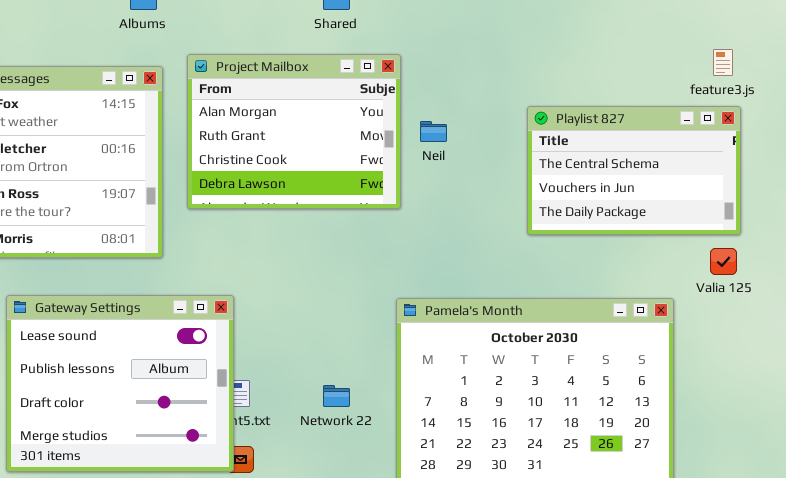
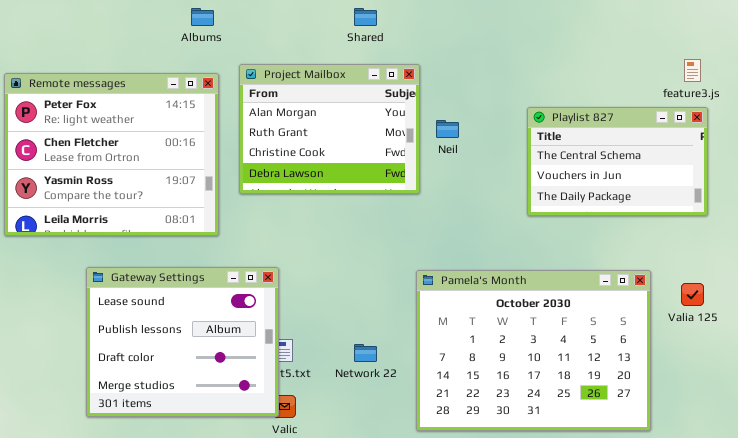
Valia 125: [710,248,737,275] -> [681,283,704,306], moved

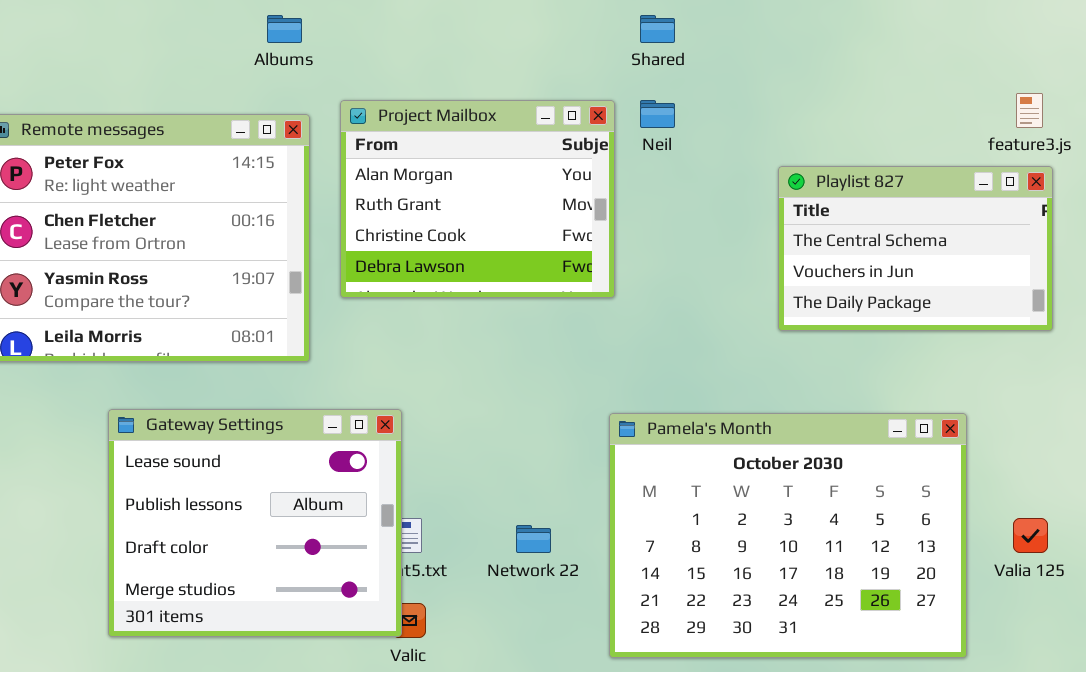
Shared: [354,8,377,26] -> [640,15,675,43], moved
Neil: [436,120,459,138] -> [640,100,675,128], moved
Valia 125: [681,283,704,306] -> [1013,518,1048,553], moved

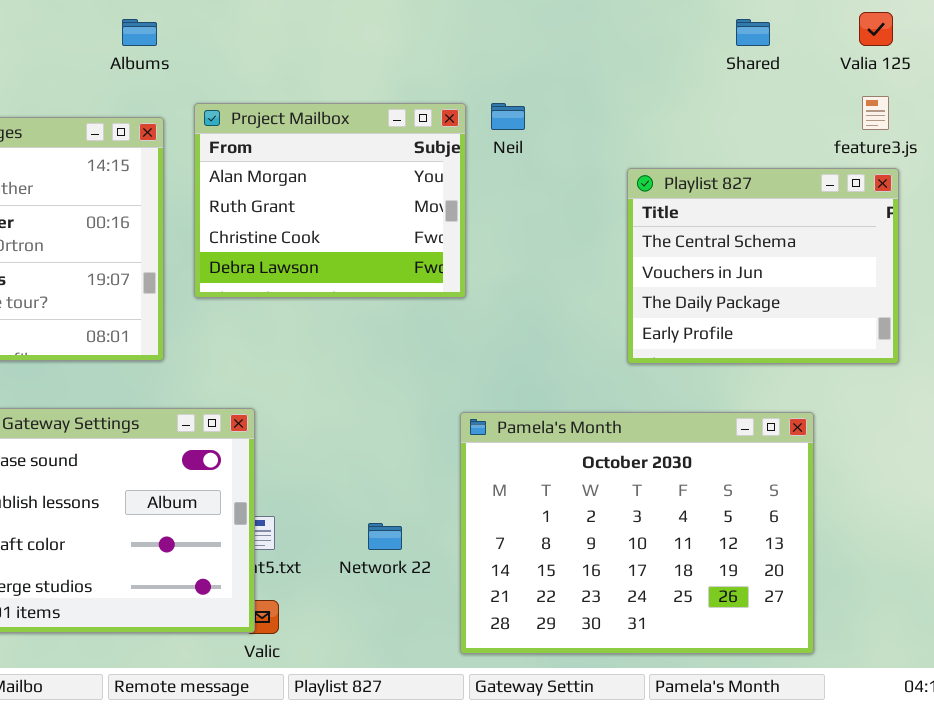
Shared: [640,15,675,43] -> [736,19,770,46], moved
Playlist 827: [778,166,1053,331] -> [627,168,899,364], resized
Valia 125: [1013,518,1048,553] -> [859,12,893,46], moved

